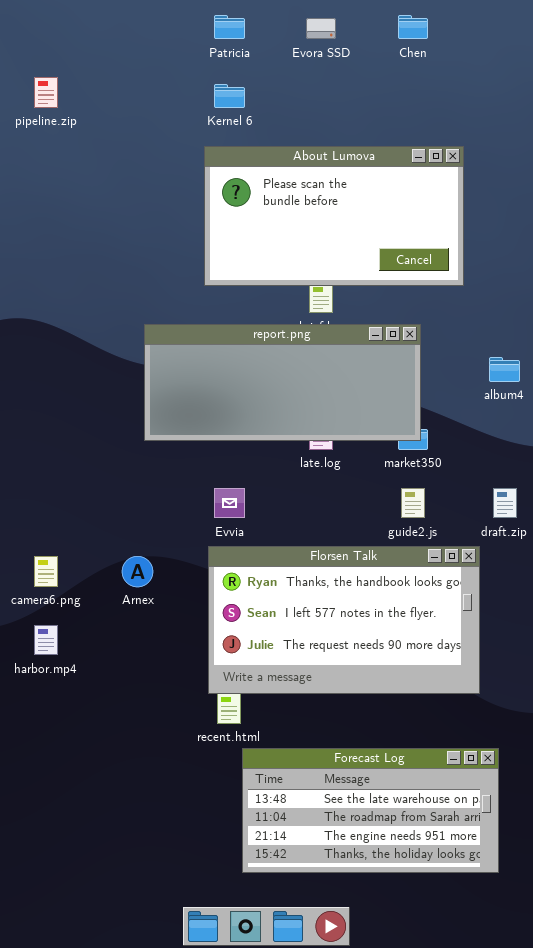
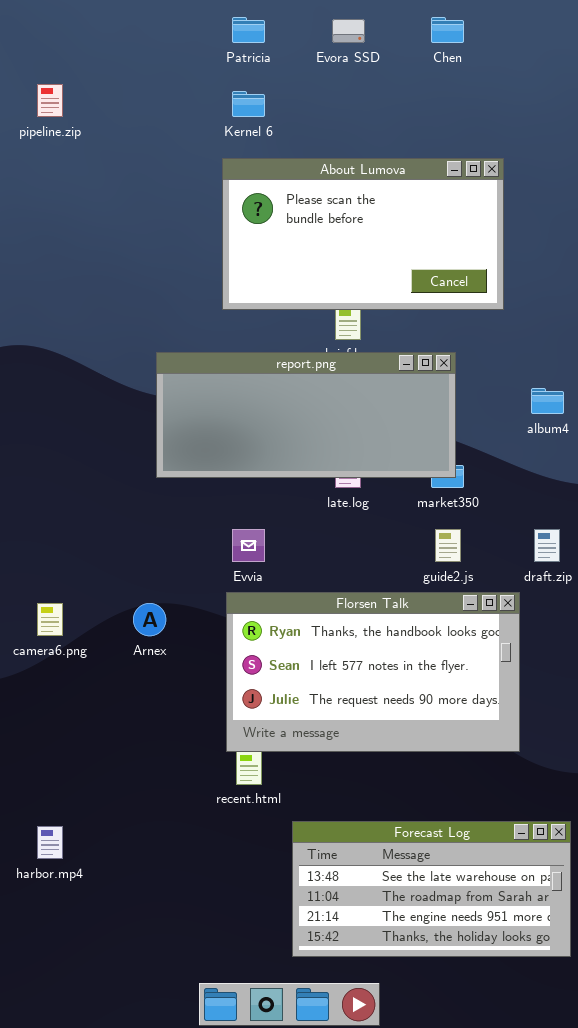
harbor.mp4: [34,625,58,655] -> [37,826,63,859], moved
Forecast Log: [242,748,499,873] -> [292,821,571,957], moved

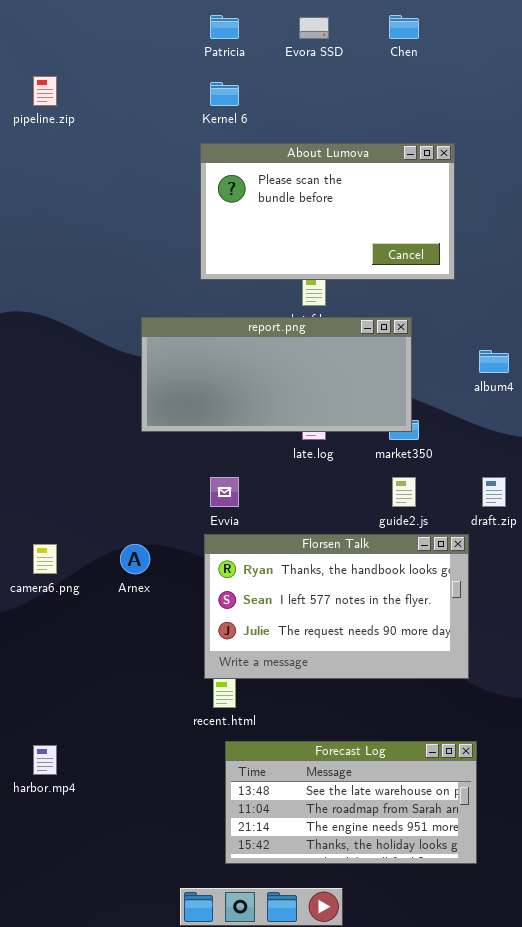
Forecast Log: [292,821,571,957] -> [225,741,477,864], moved

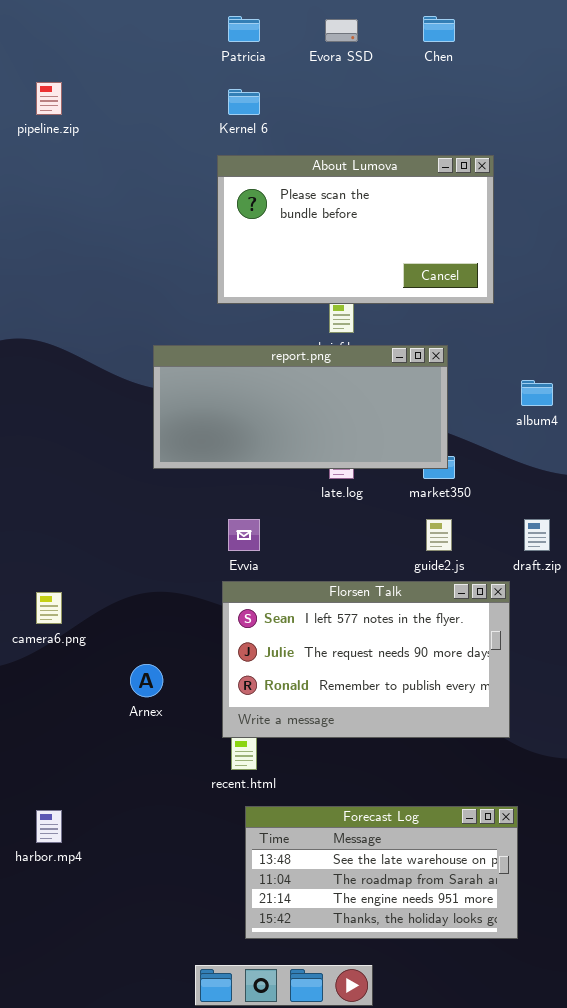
Florsen Talk: [204,534,469,679] -> [222,581,510,738], scrolled down 1 row
Arnex: [120,544,150,574] -> [130,664,163,697], moved

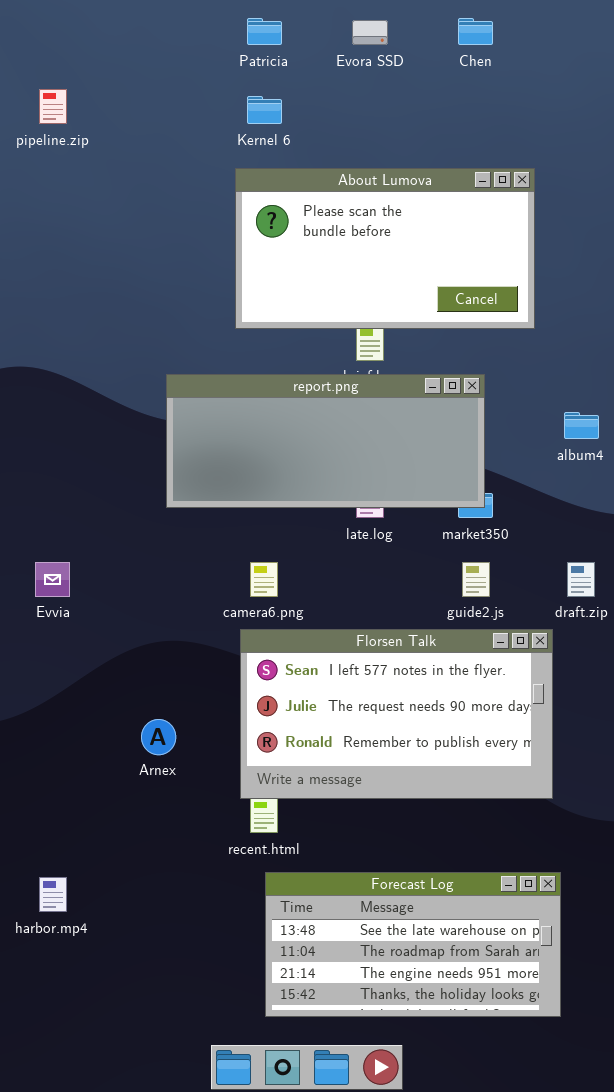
Evvia: [228,519,260,551] -> [35,562,70,597], moved
camera6.png: [36,592,62,624] -> [250,562,278,597], moved

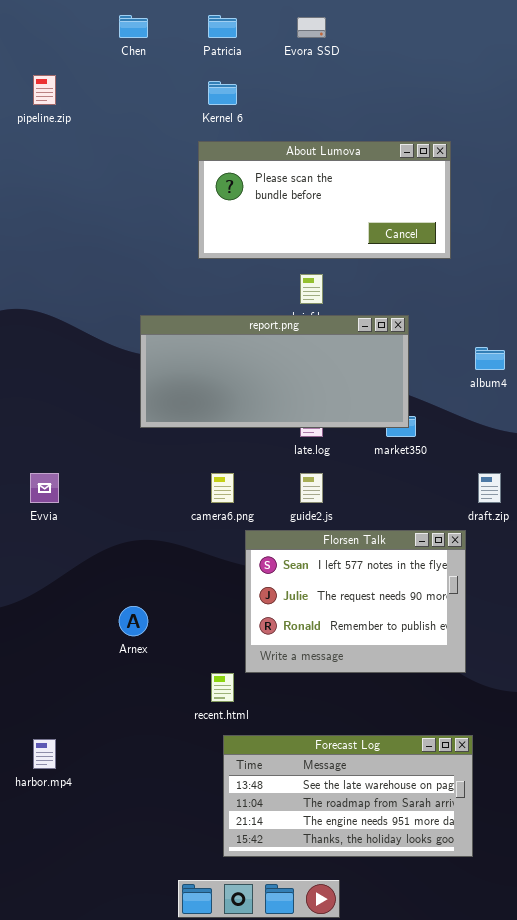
Chen: [458,18,493,45] -> [119,15,148,38], moved
About Lumova: [235,168,535,329] -> [198,141,451,259], resized
guide2.js: [462,562,490,597] -> [300,473,323,503], moved
Florsen Talk: [240,629,553,799] -> [245,530,466,673], resized

